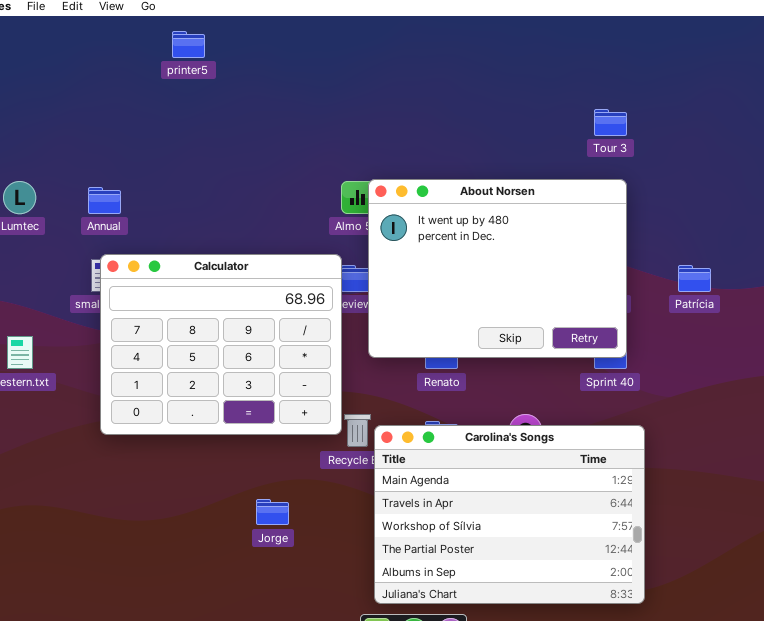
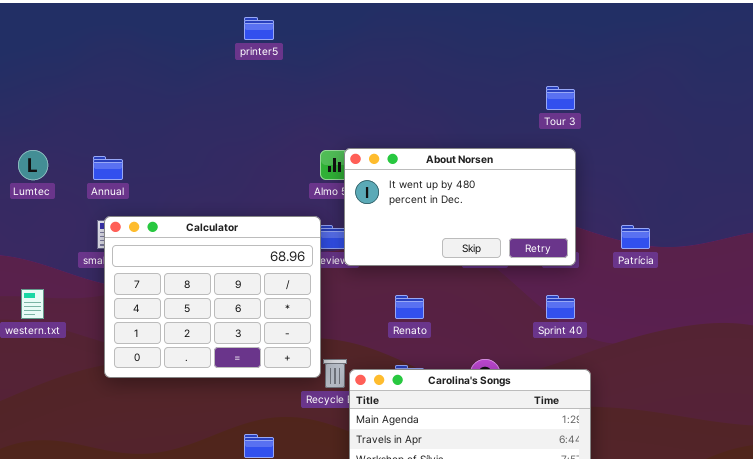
printer5: [172,31,205,58] -> [244,17,274,40], moved
About Norsen: [368,179,627,358] -> [344,148,576,266], resized

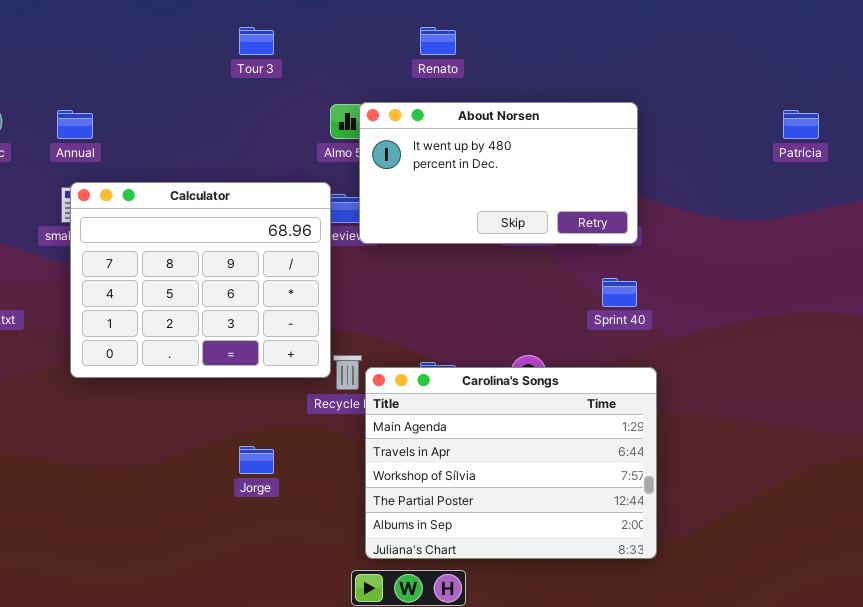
Tour 3: [546,86,575,110] -> [239,27,274,55], moved
Patrícia: [621,225,650,249] -> [783,110,819,139], moved
Renato: [395,295,424,319] -> [420,27,456,55], moved

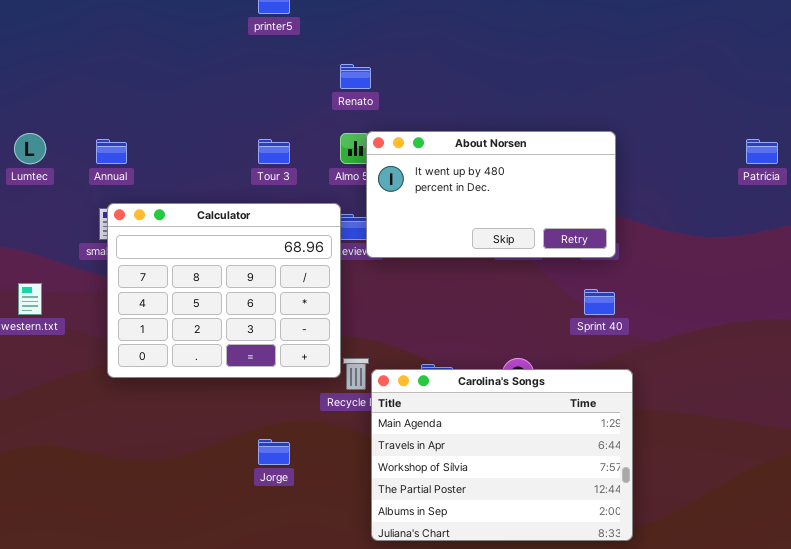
Tour 3: [239,27,274,55] -> [258,139,290,164], moved
Renato: [420,27,456,55] -> [340,64,371,89], moved

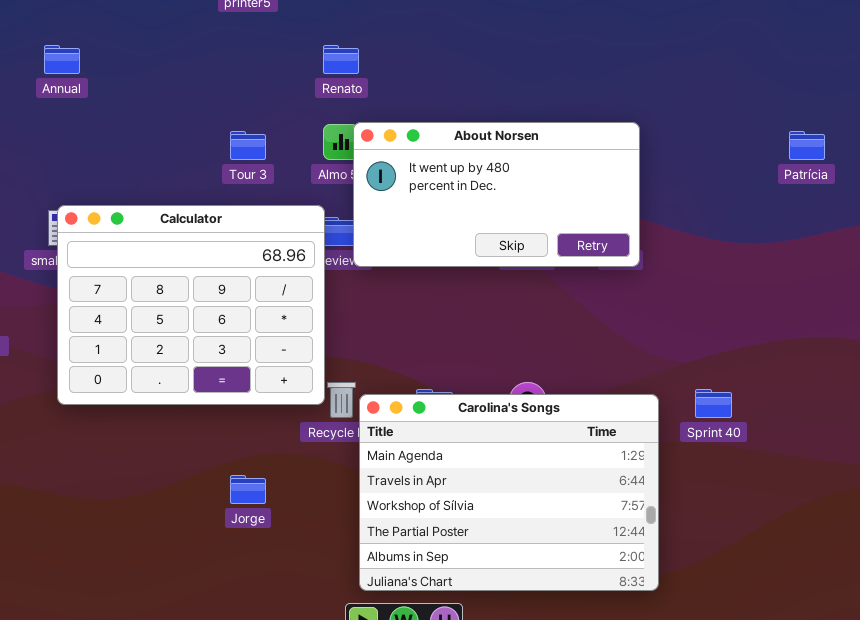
Annual: [96,139,127,164] -> [44,45,80,74], moved
Sprint 40: [584,289,615,315] -> [695,389,732,418], moved

